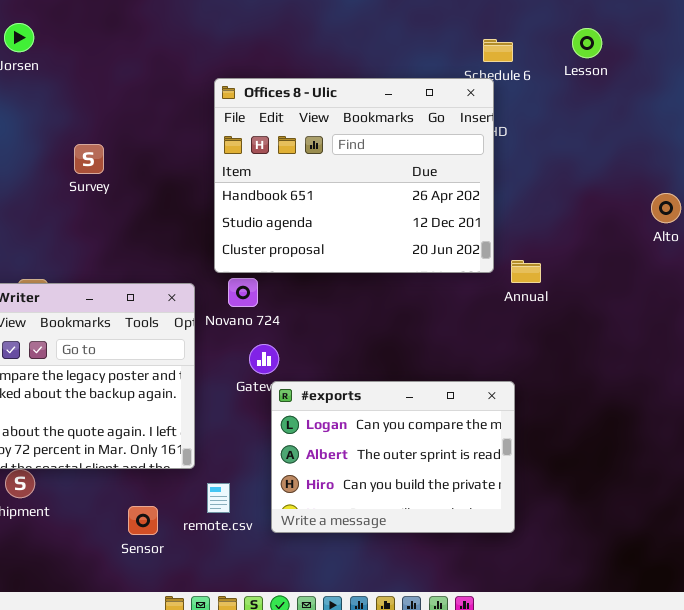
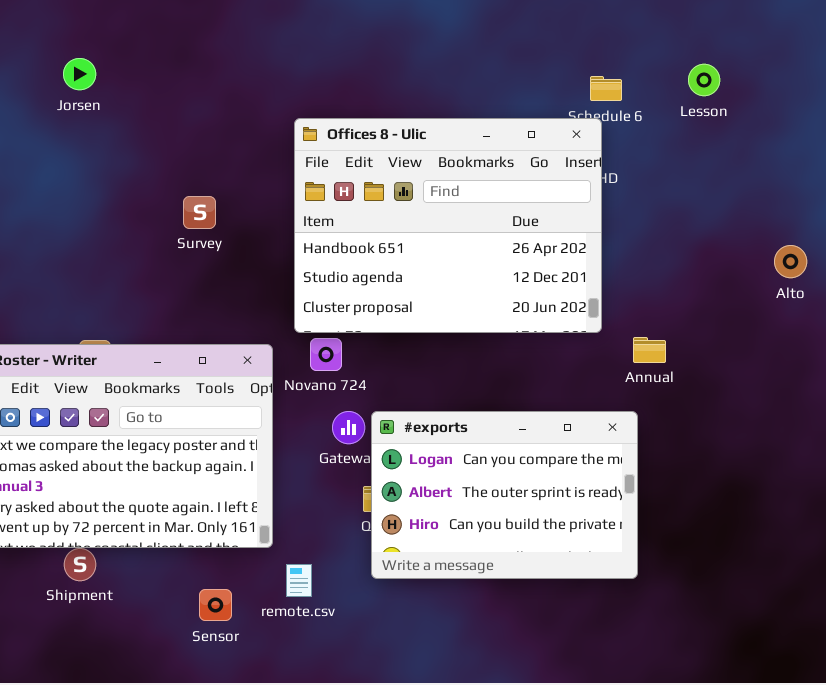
Survey: [74,144,104,174] -> [183,196,216,229], moved
Annual: [511,260,541,283] -> [633,337,666,363], moved
#exports: [271,381,515,533] -> [371,411,638,579], moved

